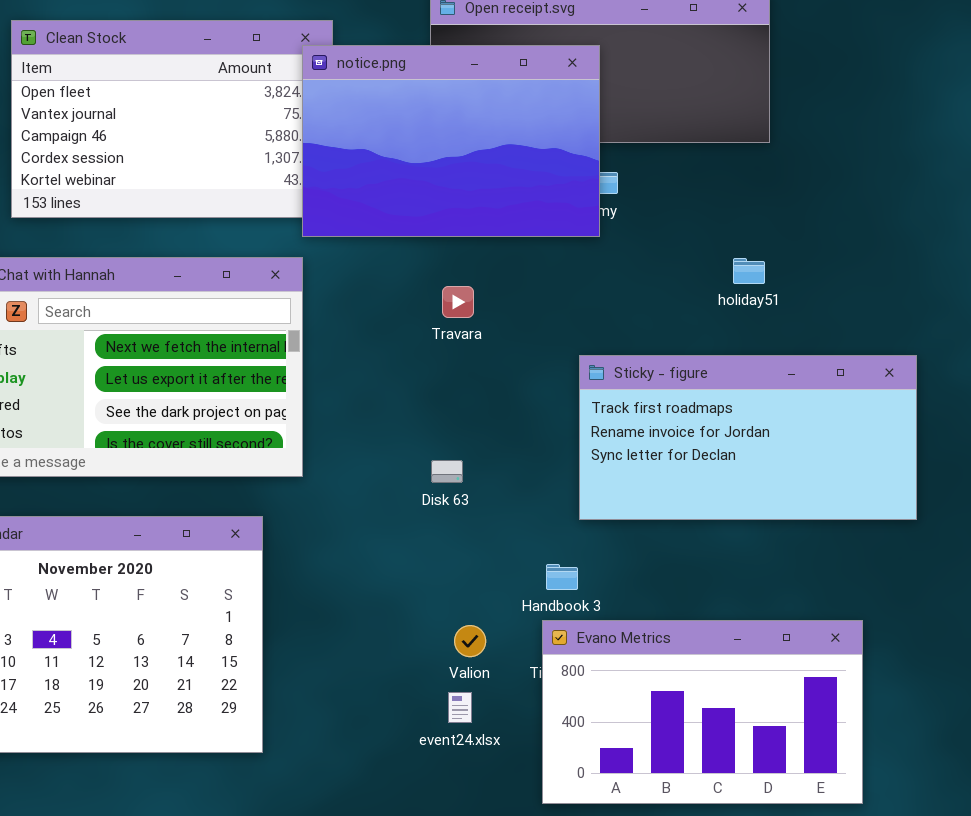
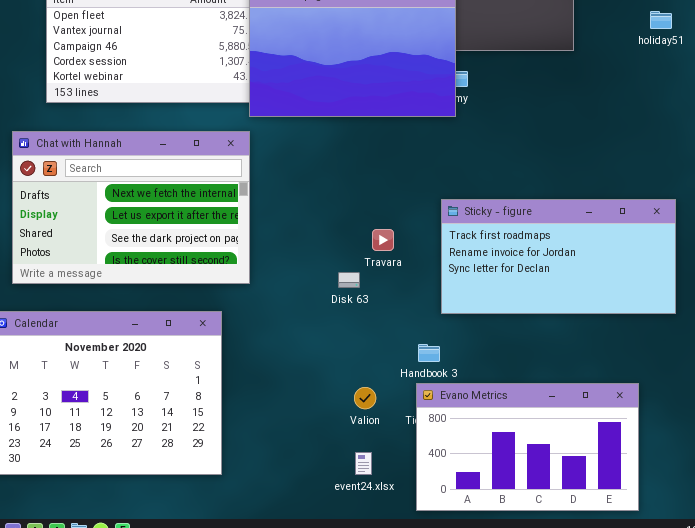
holiday51: [733,258,765,284] -> [650,11,672,29], moved
Travara: [442,286,474,318] -> [372,229,394,251], moved
event24.xlsx: [448,692,472,723] -> [355,452,372,475], moved

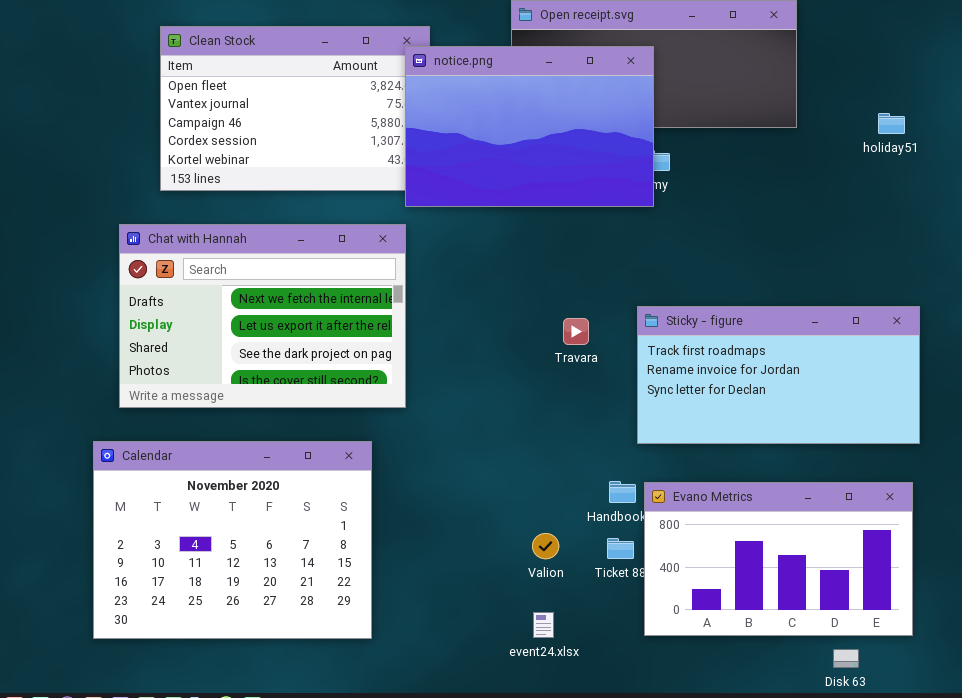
holiday51: [650,11,672,29] -> [878,113,905,134], moved
Travara: [372,229,394,251] -> [563,318,589,345], moved
Disk 63: [338,272,360,288] -> [833,649,859,668], moved
Evano Metrics: [416,383,639,511] -> [644,482,913,636], moved

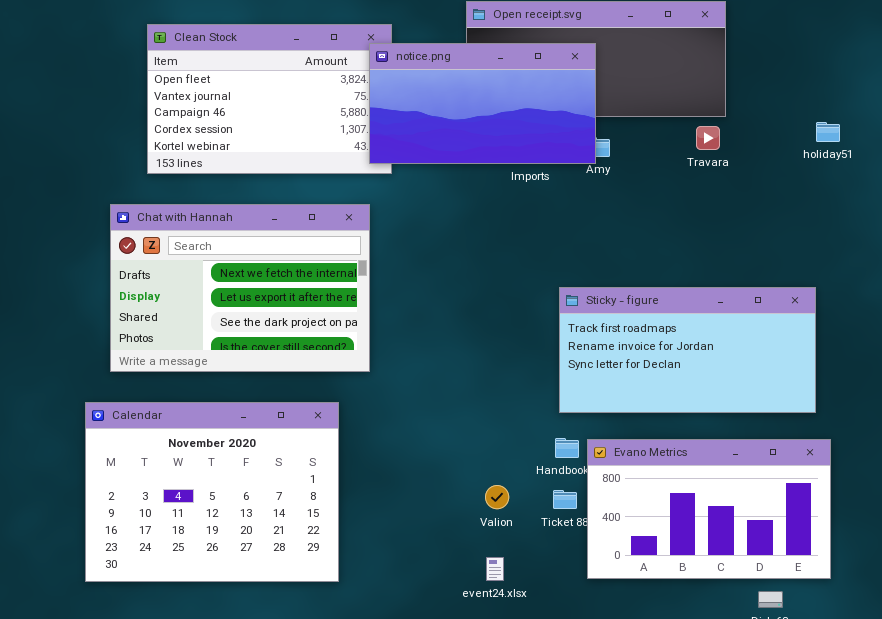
notice.png: [405,46,654,207] -> [369,43,596,164], resized
holiday51: [878,113,905,134] -> [816,122,840,142], moved
Sticky - figure: [637,306,920,444] -> [559,287,816,413], moved
Travara: [563,318,589,345] -> [696,126,720,150], moved

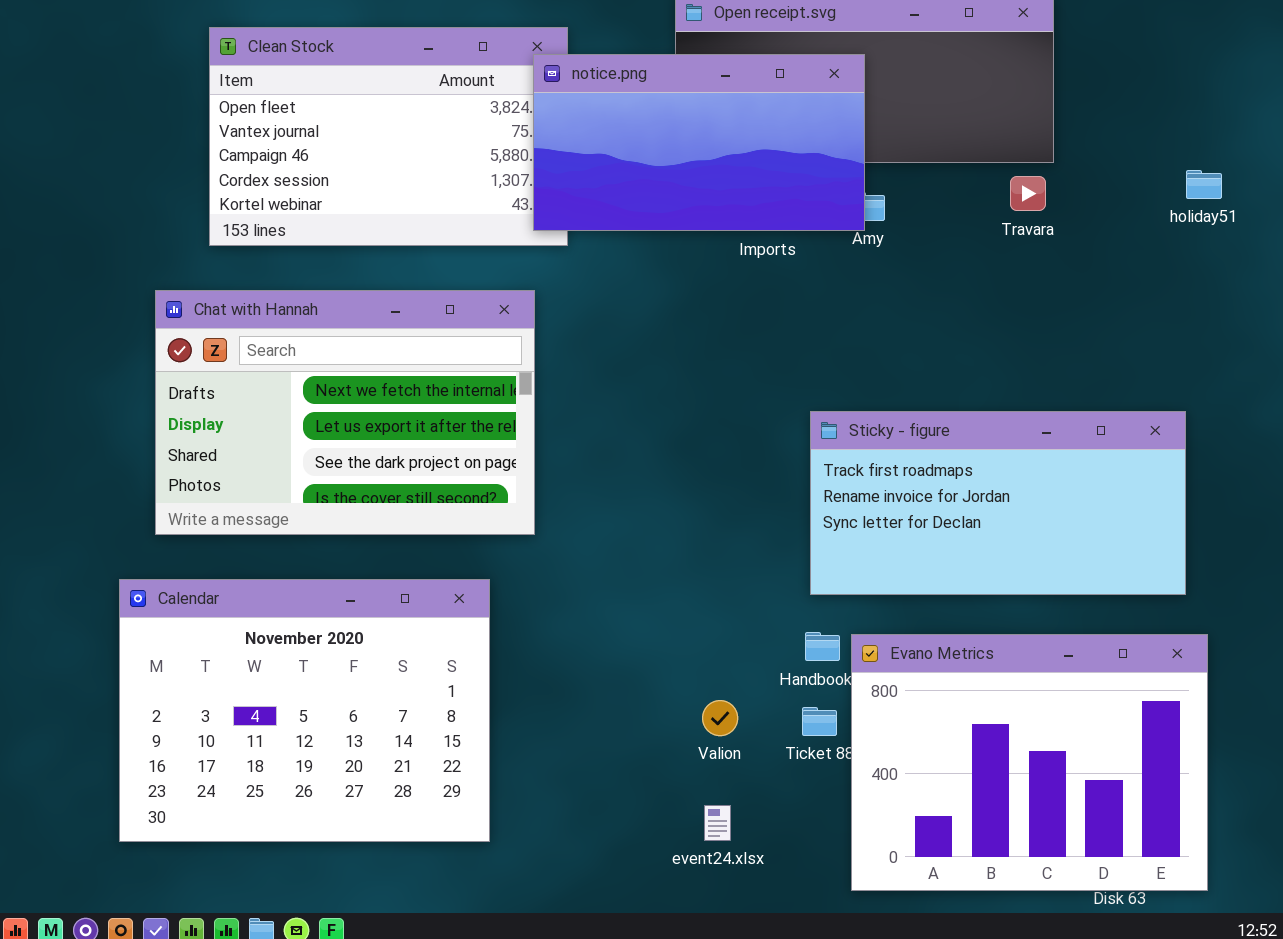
Evano Metrics: [587,439,831,579] -> [851,634,1208,891], resized

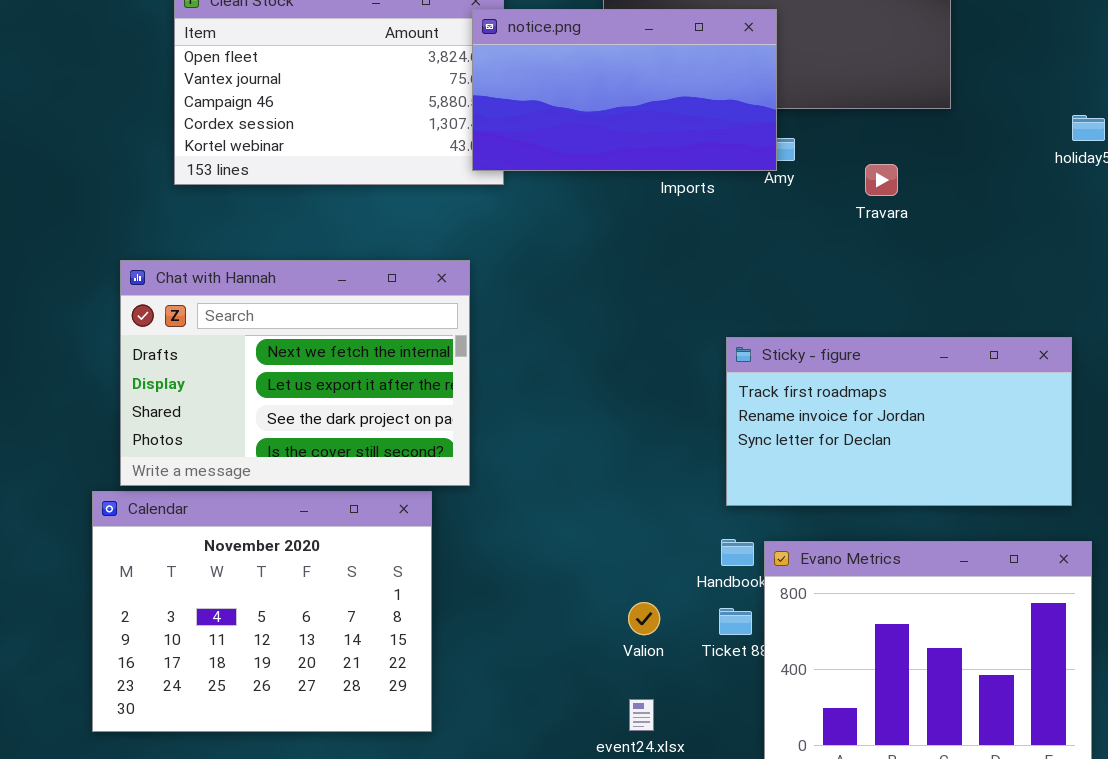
Travara: [1010,176,1046,211] -> [865,164,898,196], moved
Chat with Hannah: [155,290,535,535] -> [120,260,470,486], moved

